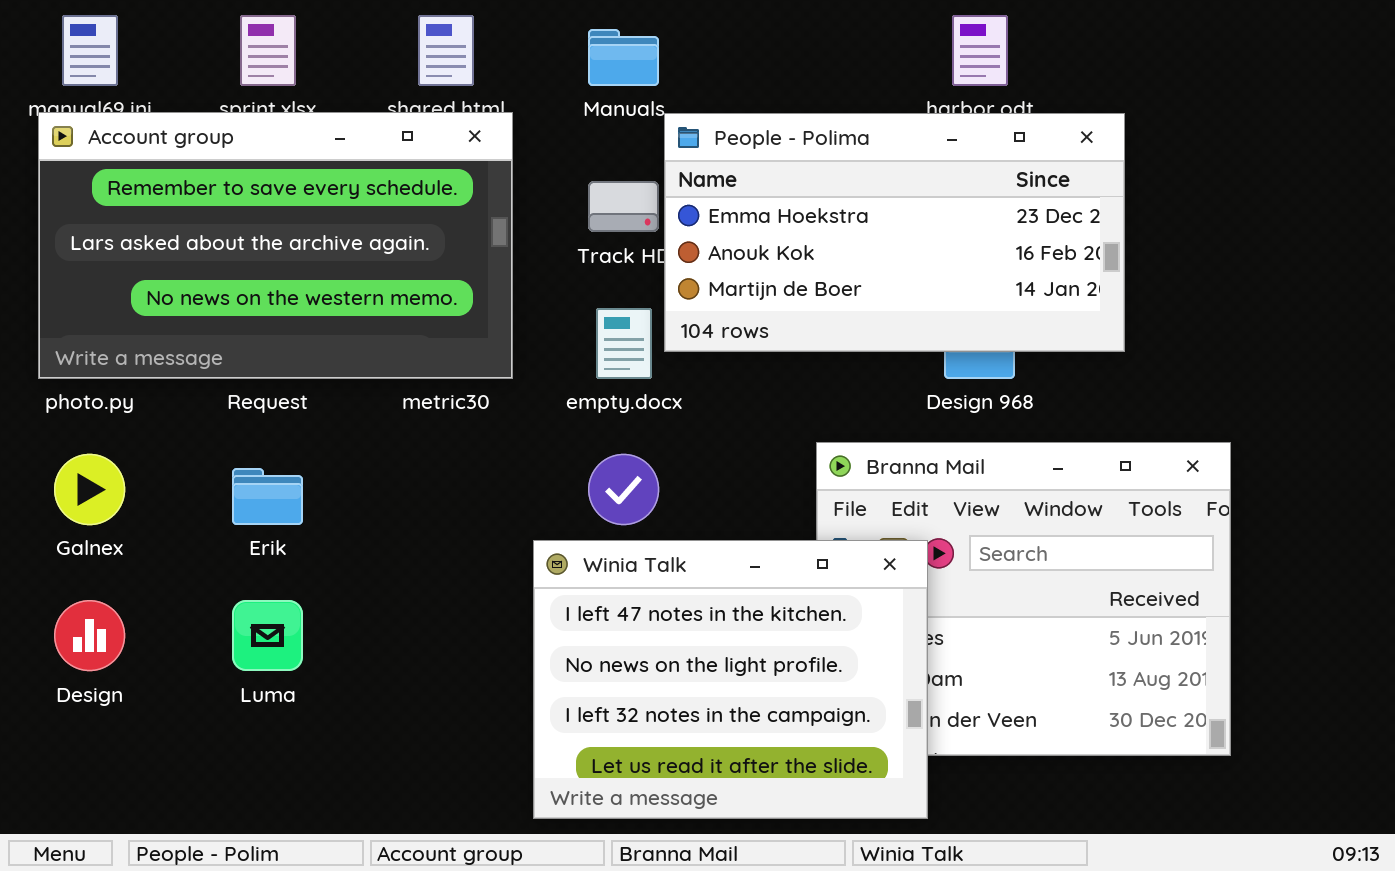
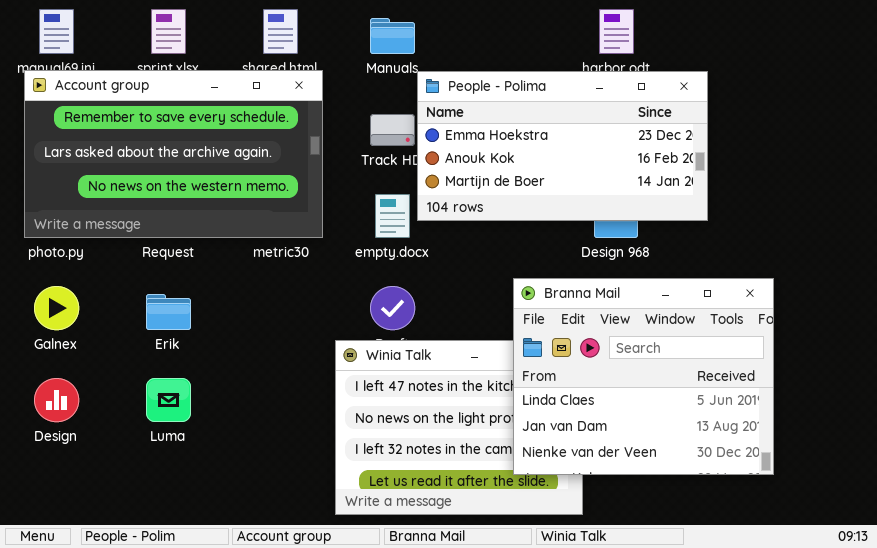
Branna Mail: [816,442,1231,756] -> [513,278,774,475], raised

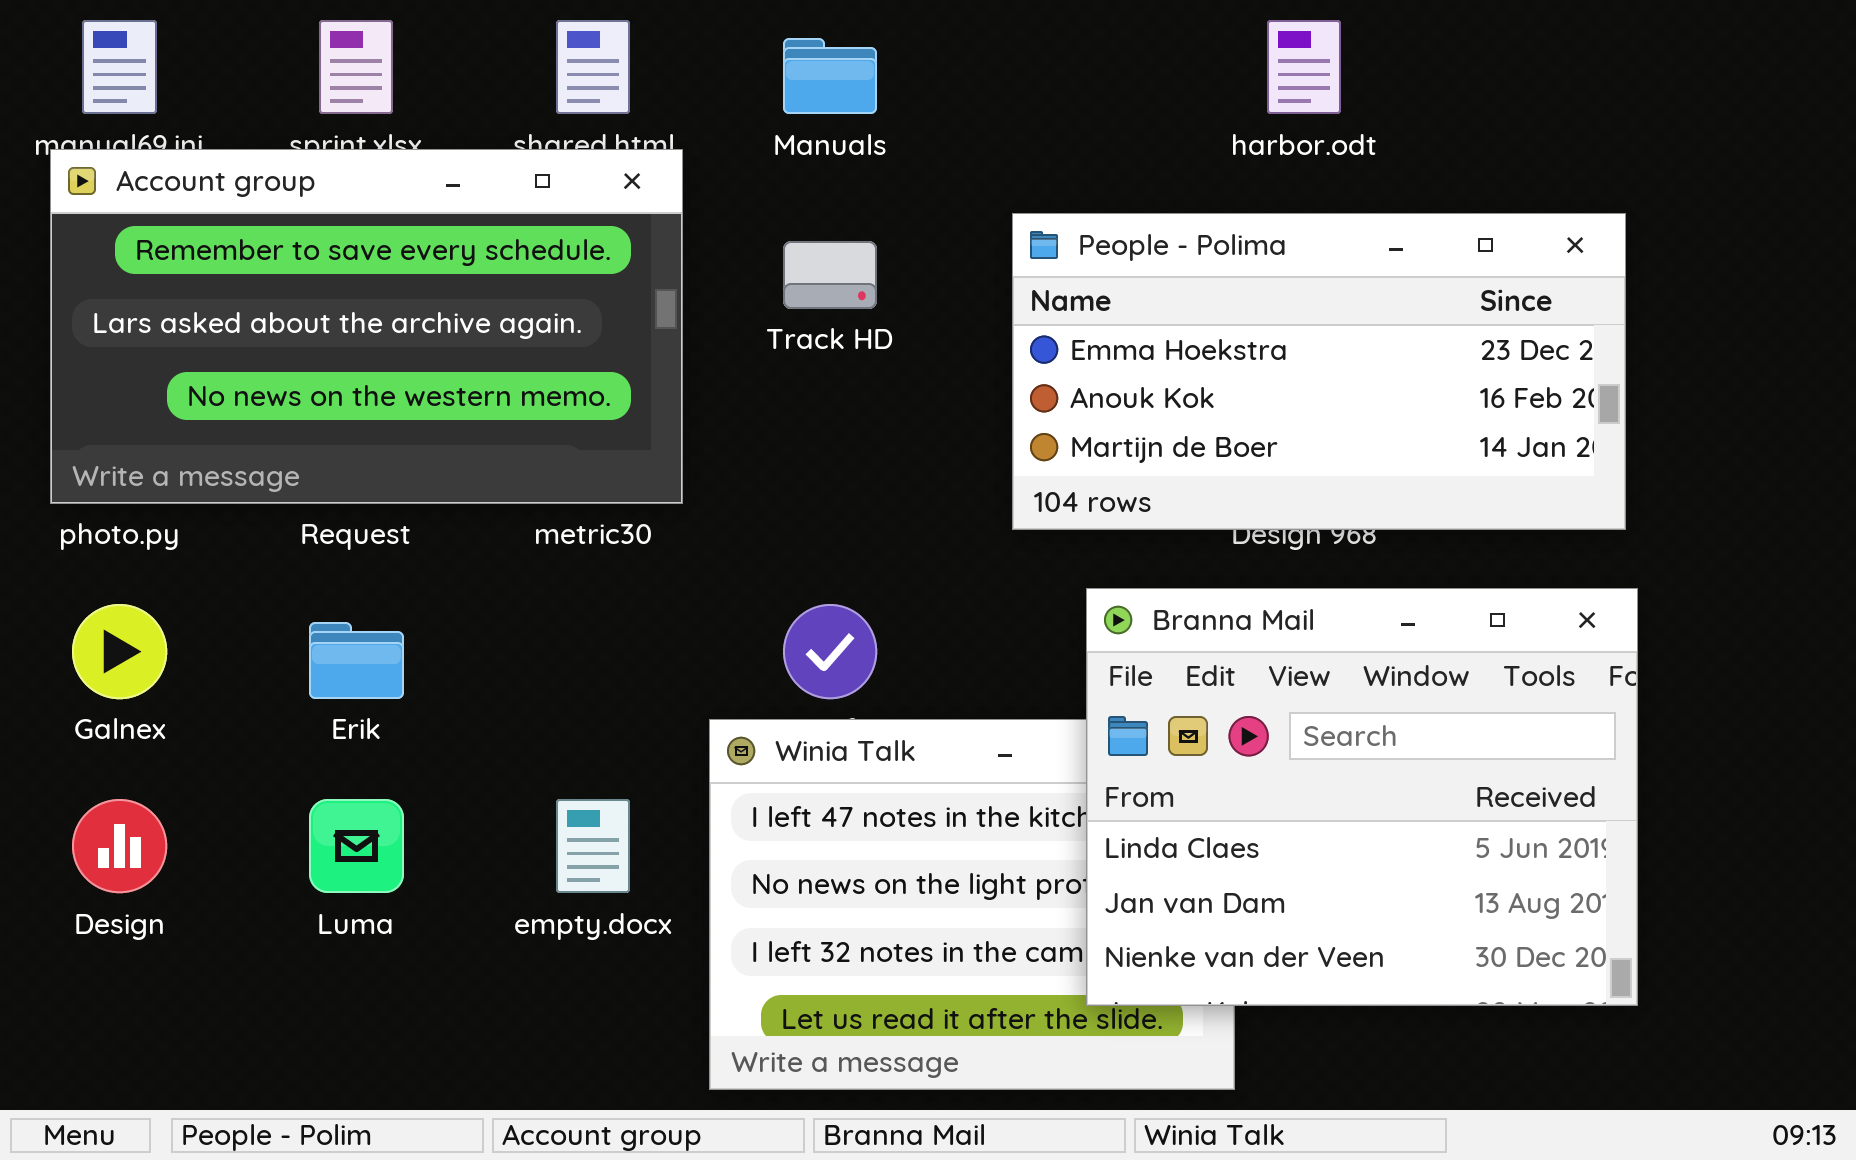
People - Polima: [417,71,708,221] -> [1012,213,1626,530], moved
empty.docx: [375,194,410,238] -> [556,799,630,893], moved

